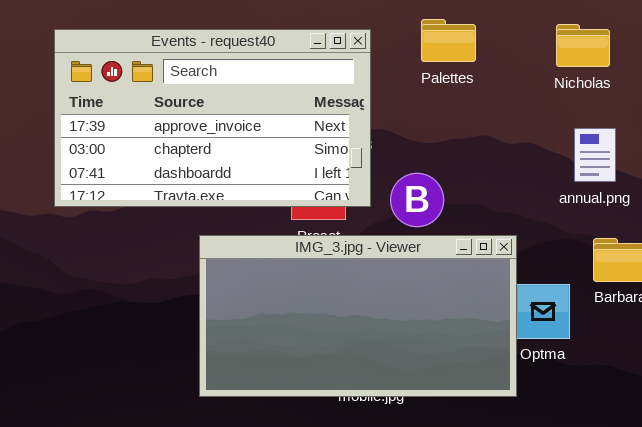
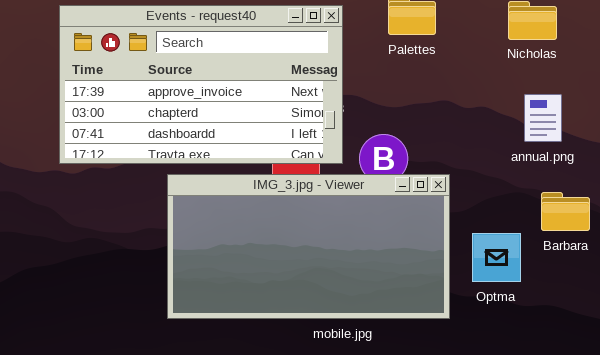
IMG_3.jpg - Viewer: [199,235,517,397] -> [167,174,450,319], moved

